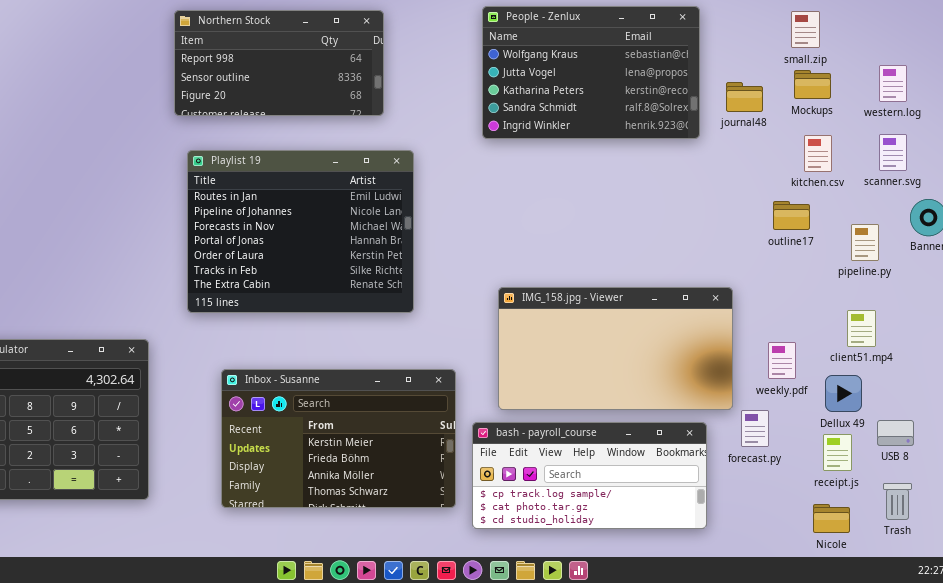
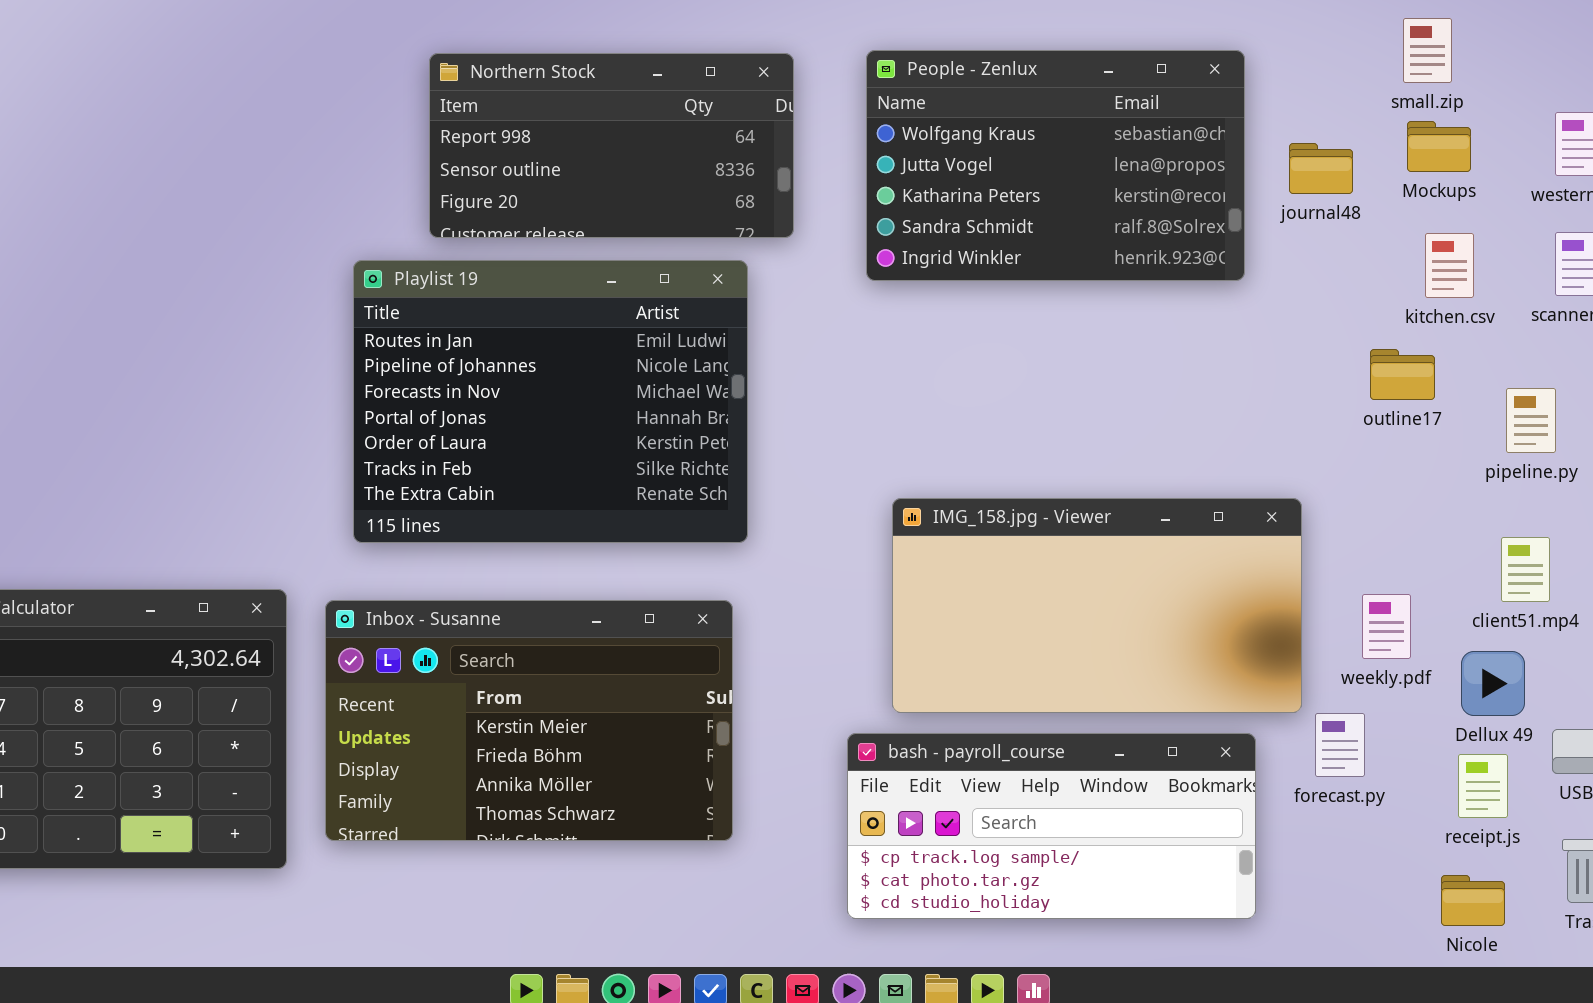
People - Zenlux: [482,6,700,139] -> [866,50,1245,281], moved
Northern Stock: [174,10,384,116] -> [429,53,794,238], moved
Inbox - Susanne: [221,369,456,508] -> [325,600,733,841], moved

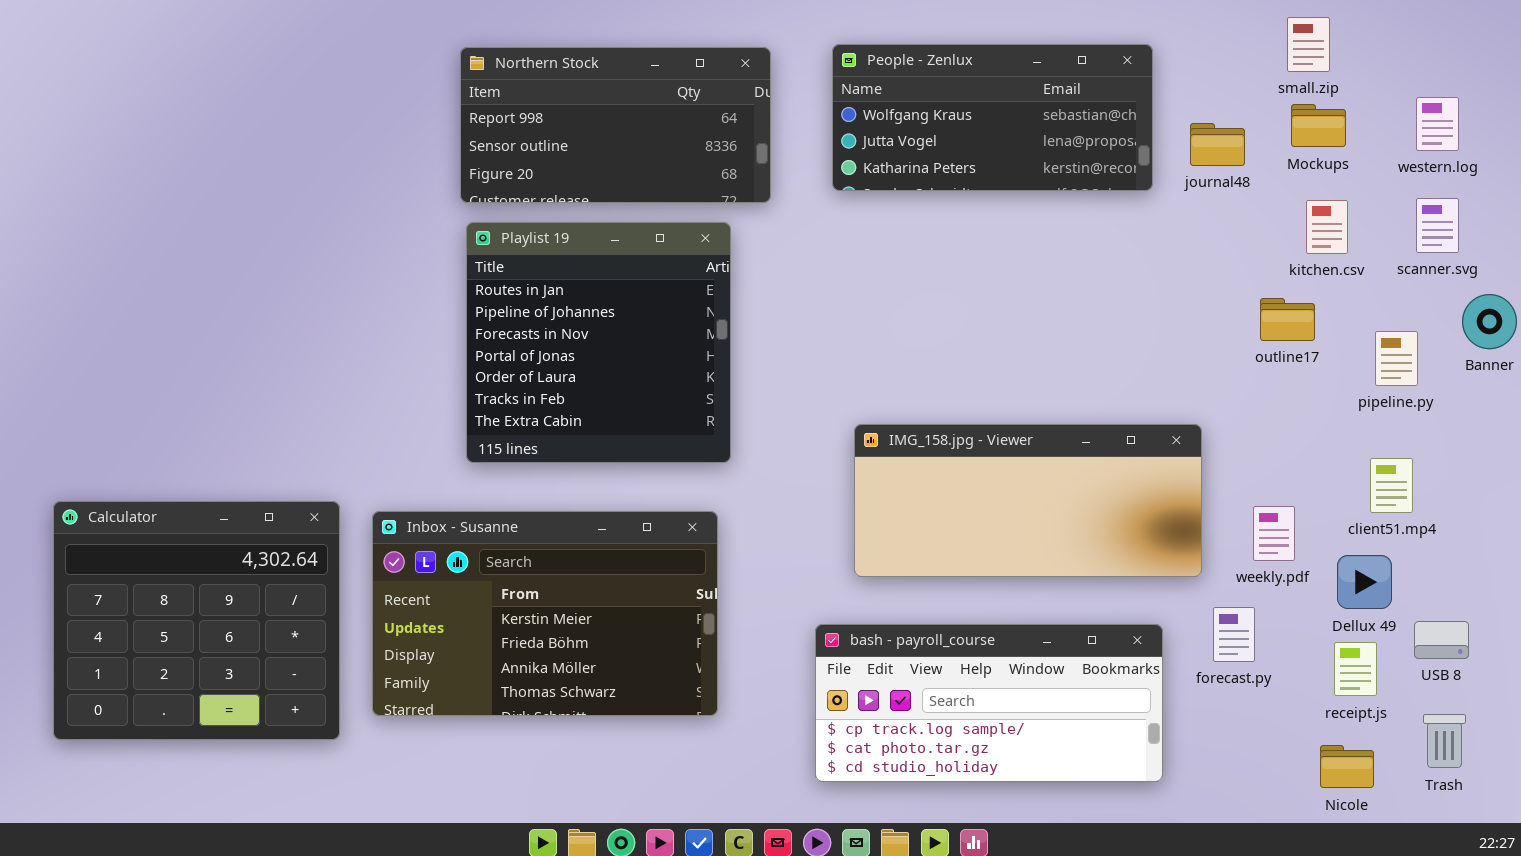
People - Zenlux: [866,50,1245,281] -> [832,44,1153,191], resized
Playlist 19: [353,260,748,543] -> [466,222,731,463], resized
IMG_158.jpg - Viewer: [892,498,1302,713] -> [854,424,1202,577], resized

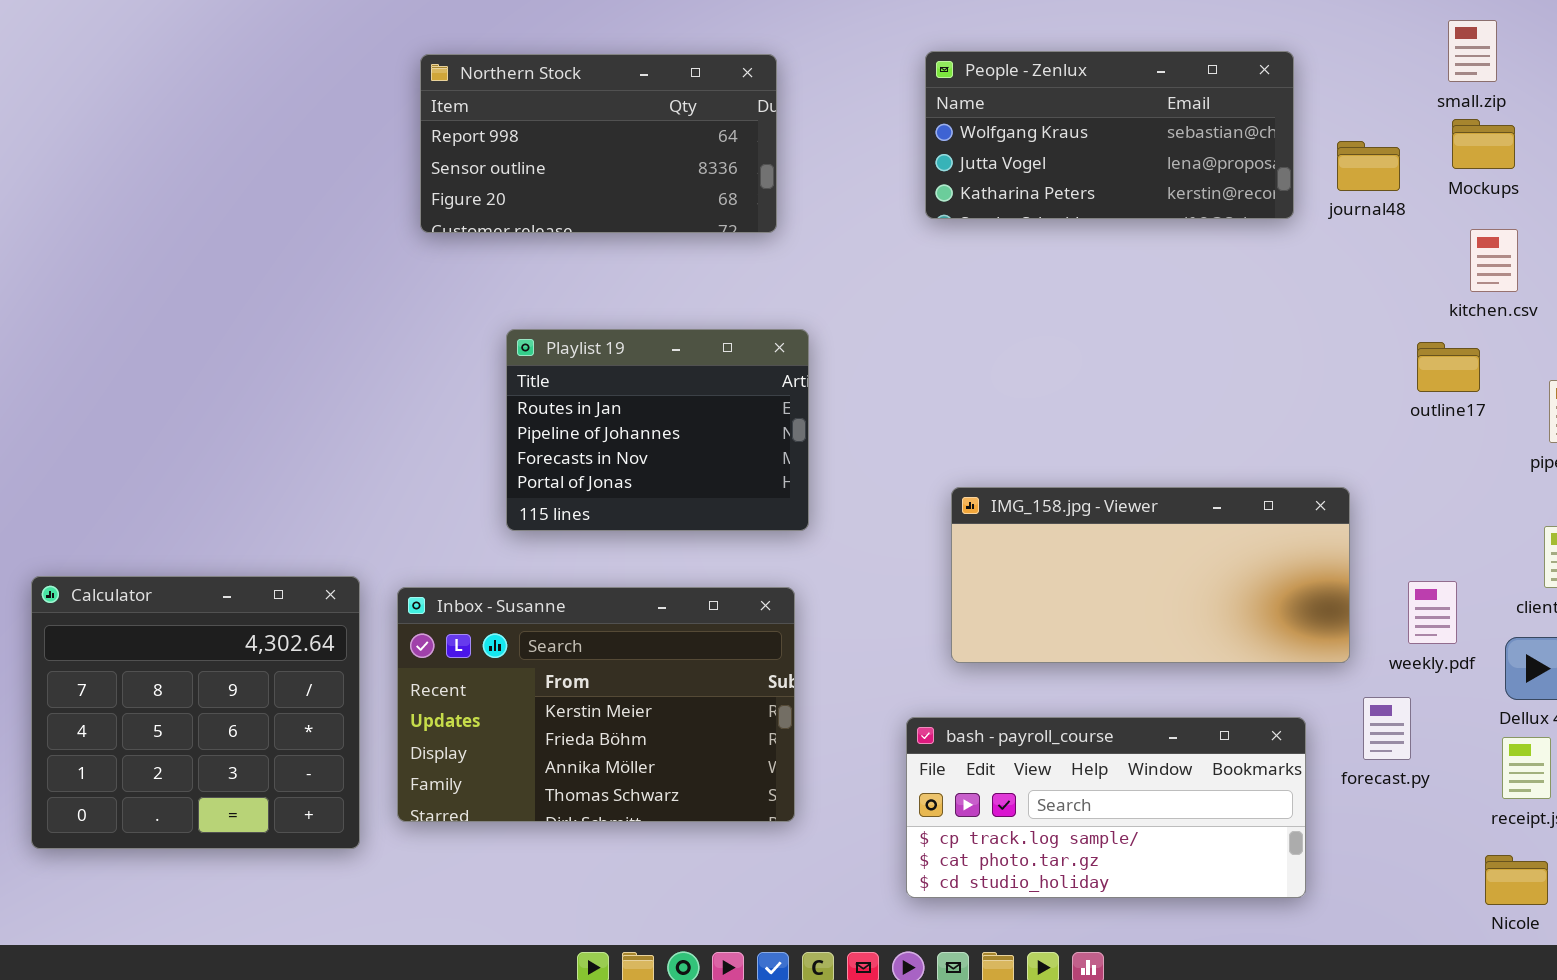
Northern Stock: [460,47,771,203] -> [420,54,777,233], moved
Playlist 19: [466,222,731,463] -> [506,329,809,531], resized

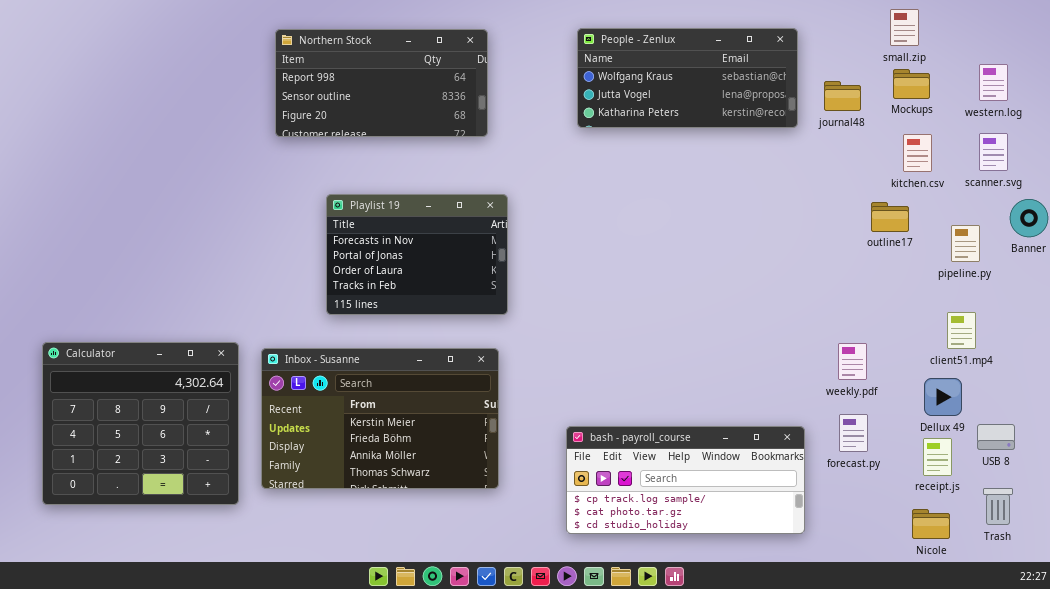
Playlist 19: [506,329,809,531] -> [326,194,508,315], scrolled down 2 rows
IMG_158.jpg - Viewer: [951,487,1350,663] -> none, closed
weekly.pdf: [1408,581,1457,644] -> [838,343,867,380], moved

